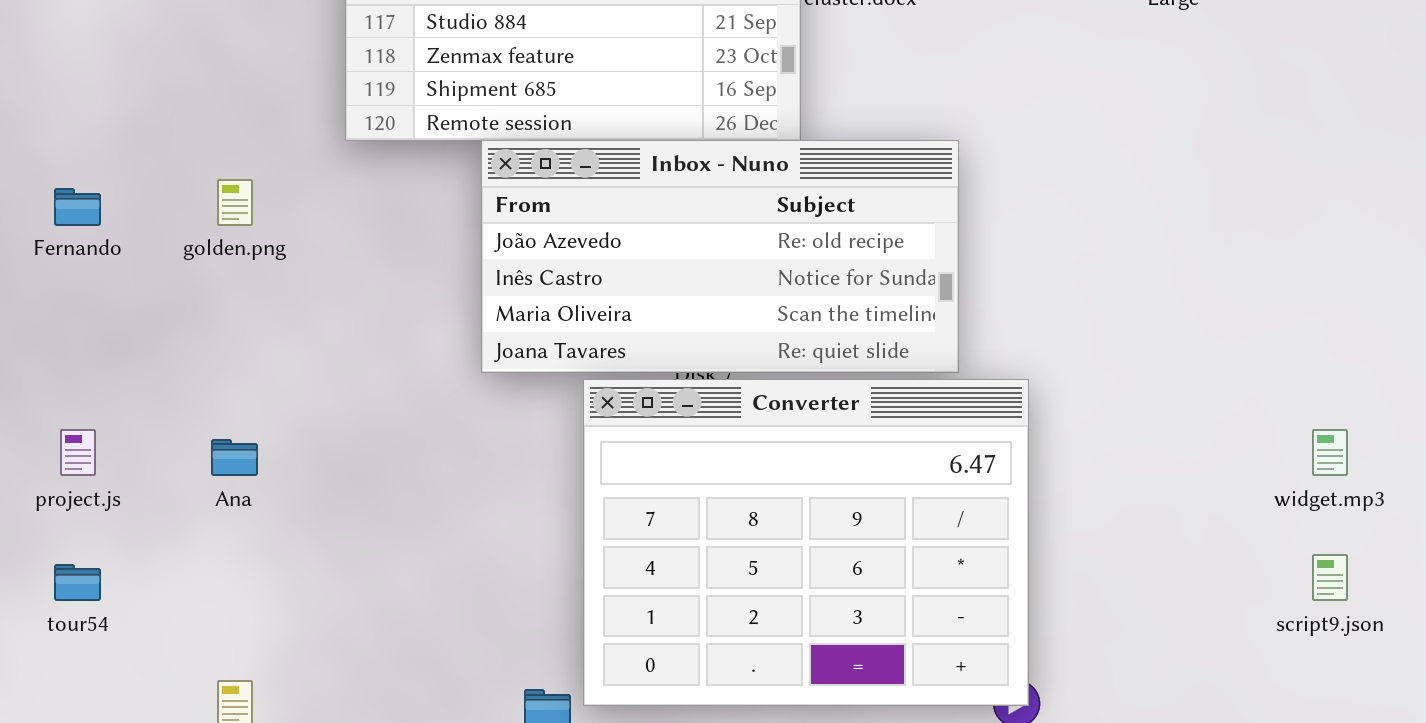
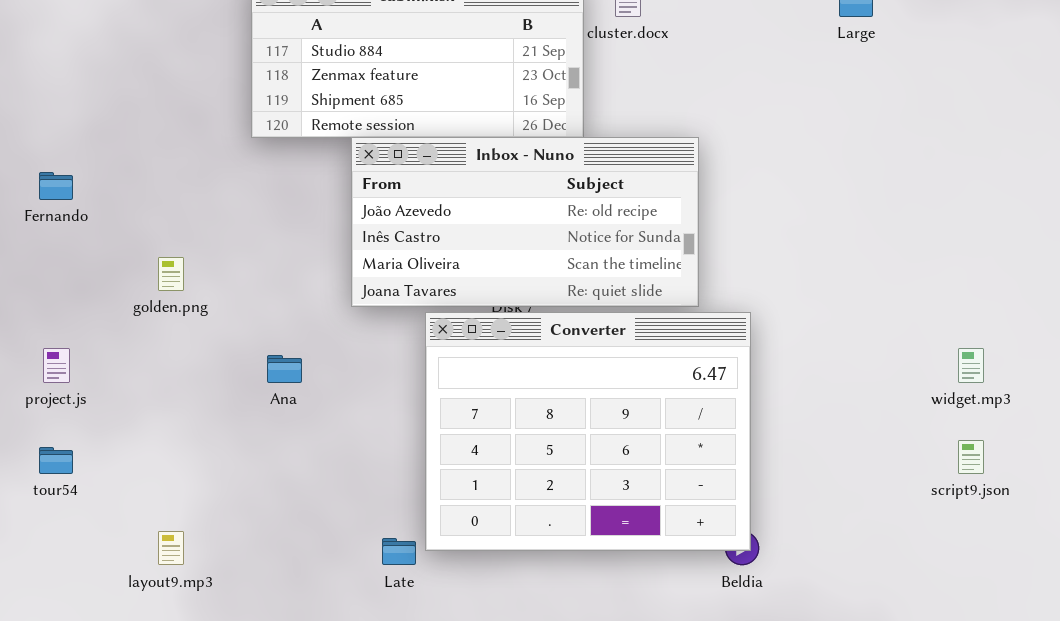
golden.png: [217,179,253,226] -> [158,257,184,291], moved
Ana: [211,439,258,476] -> [267,355,302,383], moved

